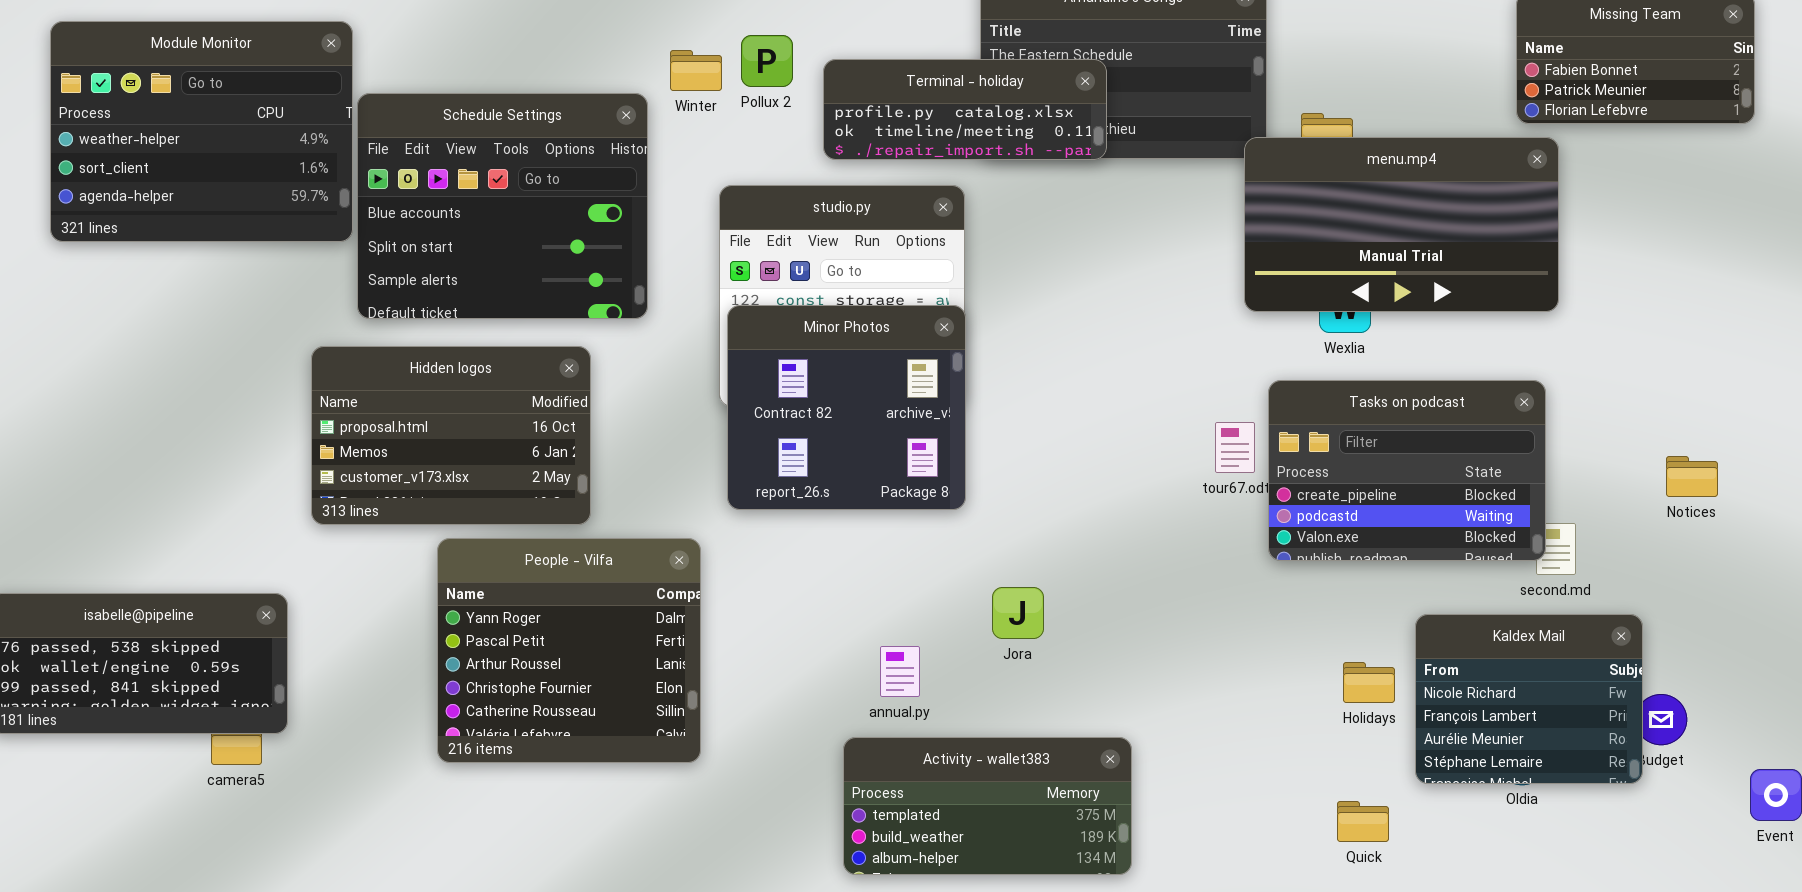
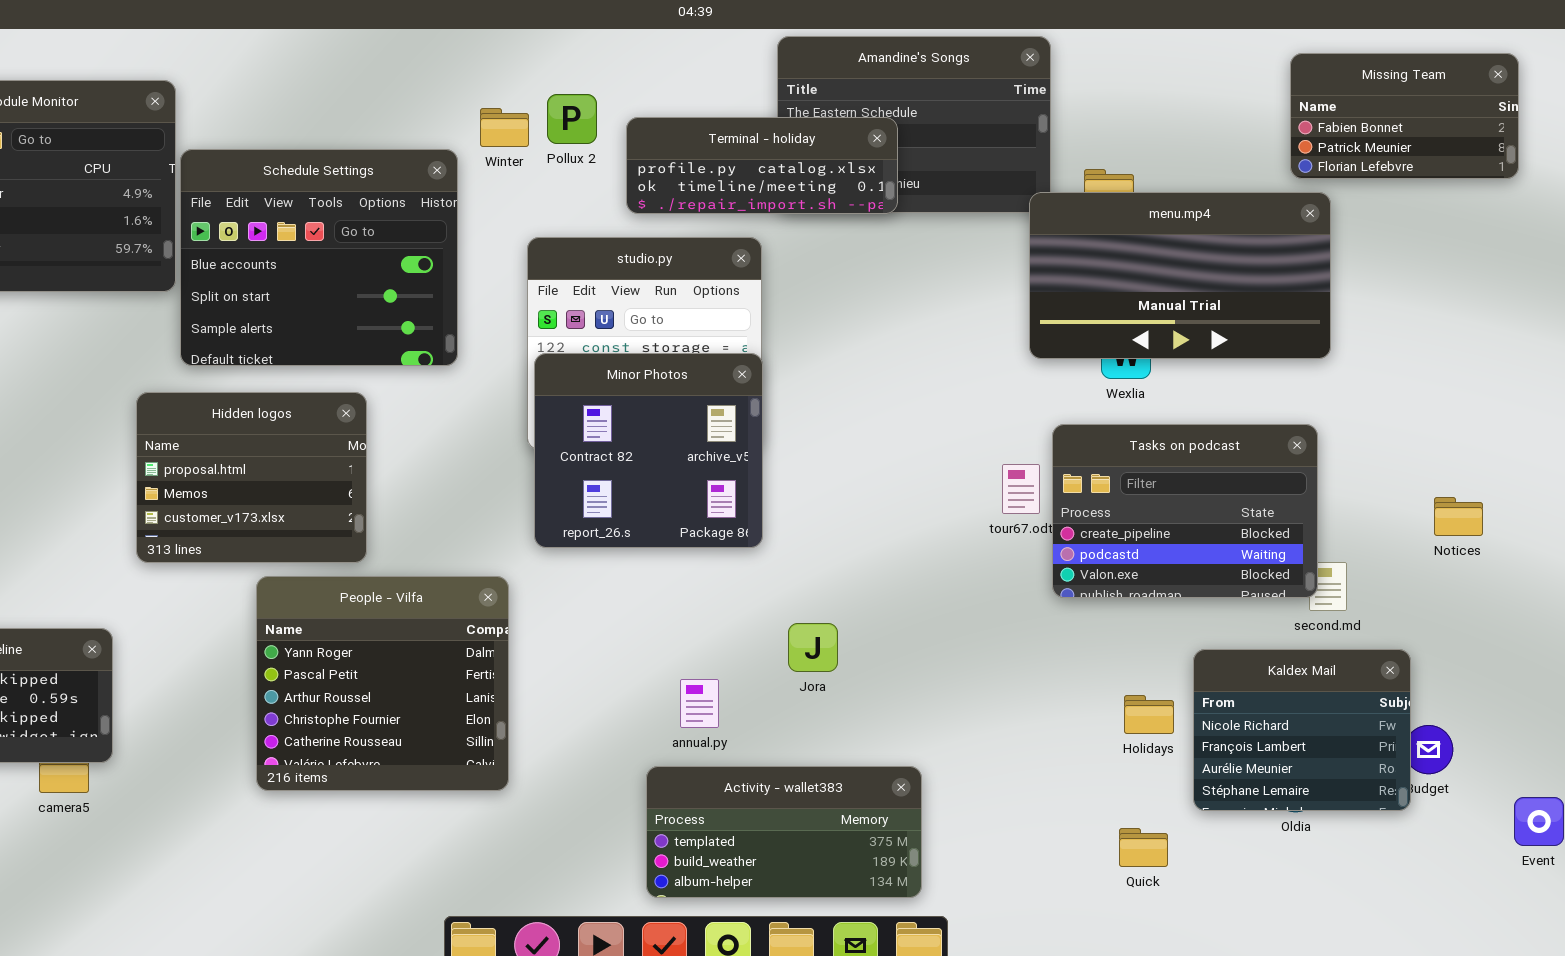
Hidden logos: [311,346,591,525] -> [136,392,367,563], resized

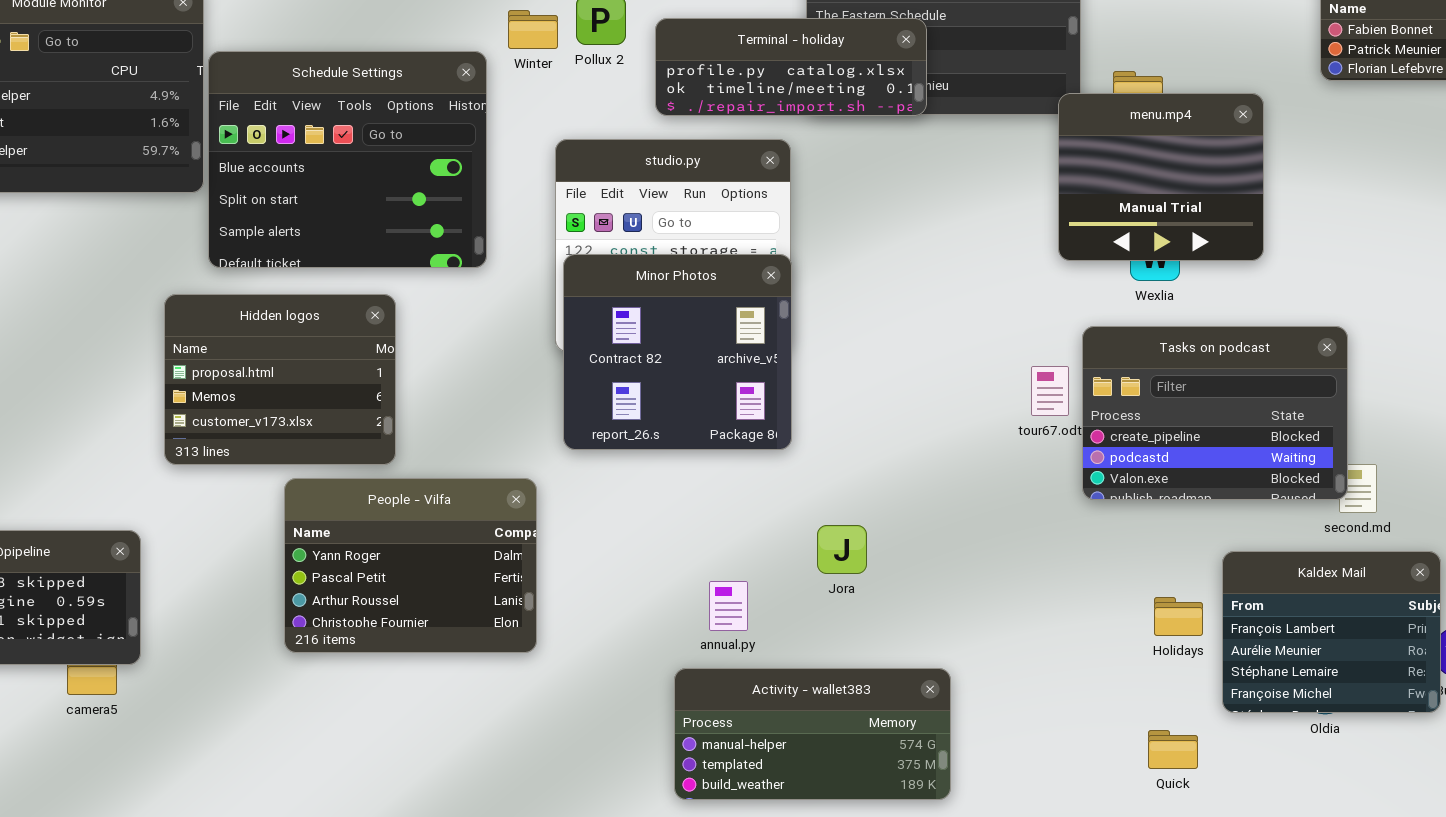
menu.mp4: [1029,192,1331,359] -> [1058,93,1264,261], resized
People - Vilfa: [256,576,509,791] -> [284,478,537,653], resized
Kaldex Mail: [1193,649,1411,811] -> [1222,551,1441,713], scrolled down 1 row
Activity - wallet383: [646,766,922,898] -> [674,668,951,800], scrolled up 1 row

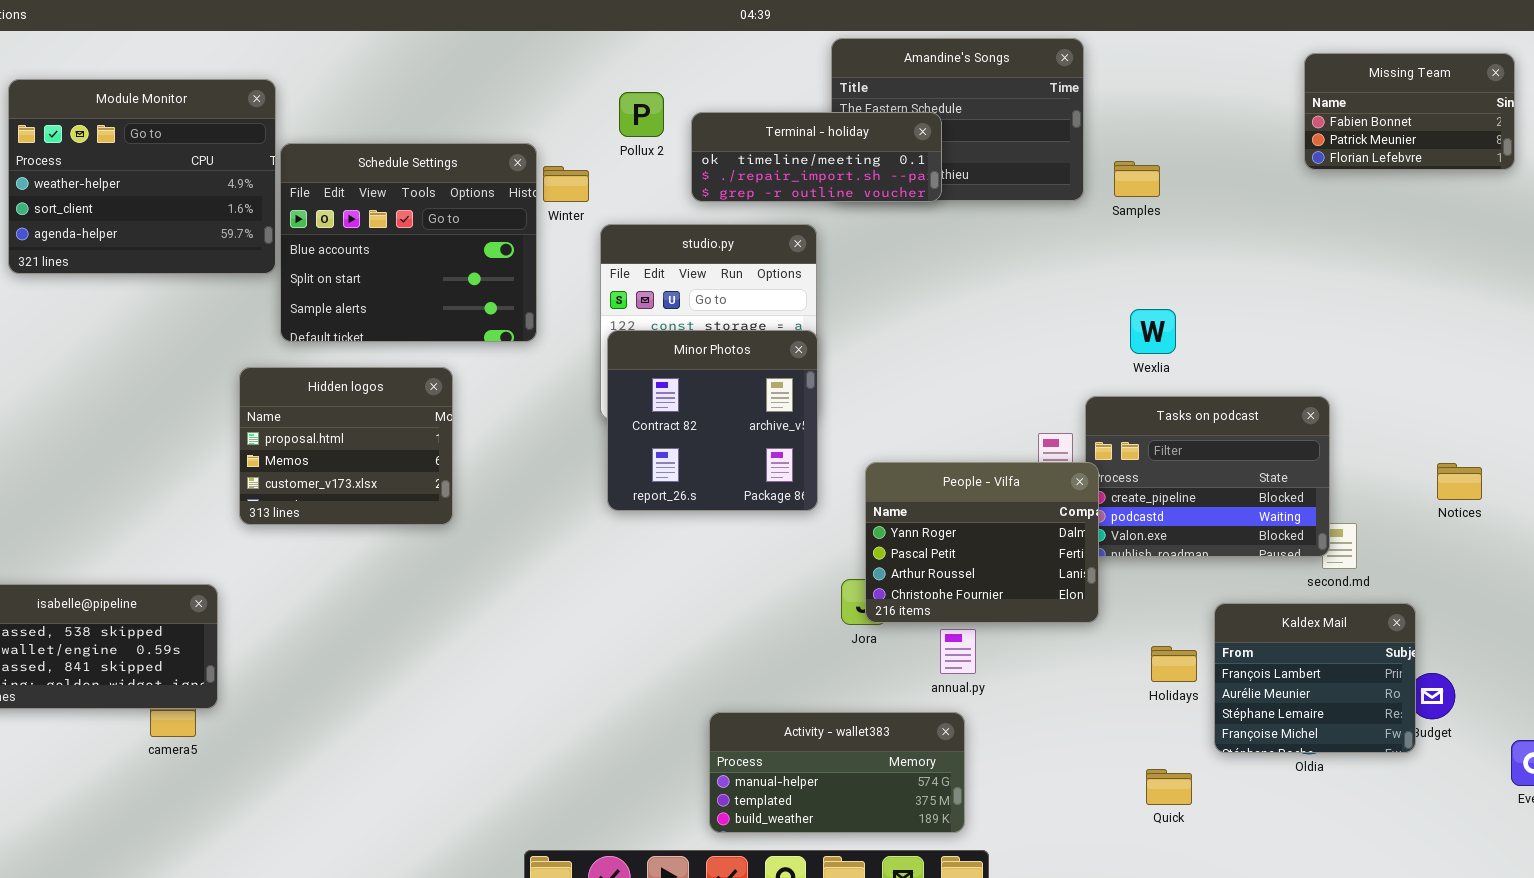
Winter: [508,10,558,49] -> [543,166,589,202], moved
Terminal - holiday: [655,18,927,116] -> [691,112,942,202], scrolled down 1 row
menu.mp4: [1058,93,1264,261] -> none, closed
People - Vilfa: [284,478,537,653] -> [865,462,1099,623], moved
annual.py: [709,581,748,631] -> [940,629,976,674], moved

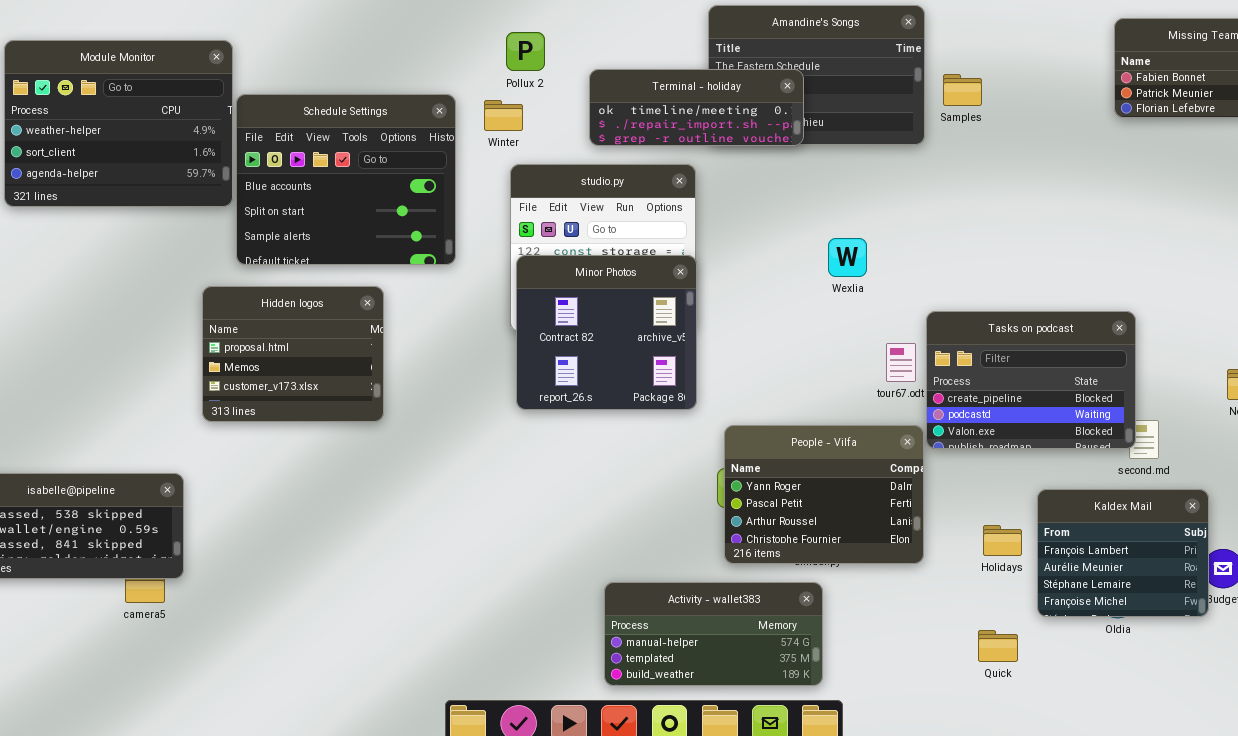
Pollux 2: [619,92,664,137] -> [506,32,545,71], moved
Samples: [1114,161,1160,197] -> [943,74,982,106], moved
Winter: [543,166,589,202] -> [484,100,523,131], moved
Wexlia: [1130,309,1176,354] -> [828,238,867,277], moved
People - Vilfa: [865,462,1099,623] -> [724,425,924,564], moved

